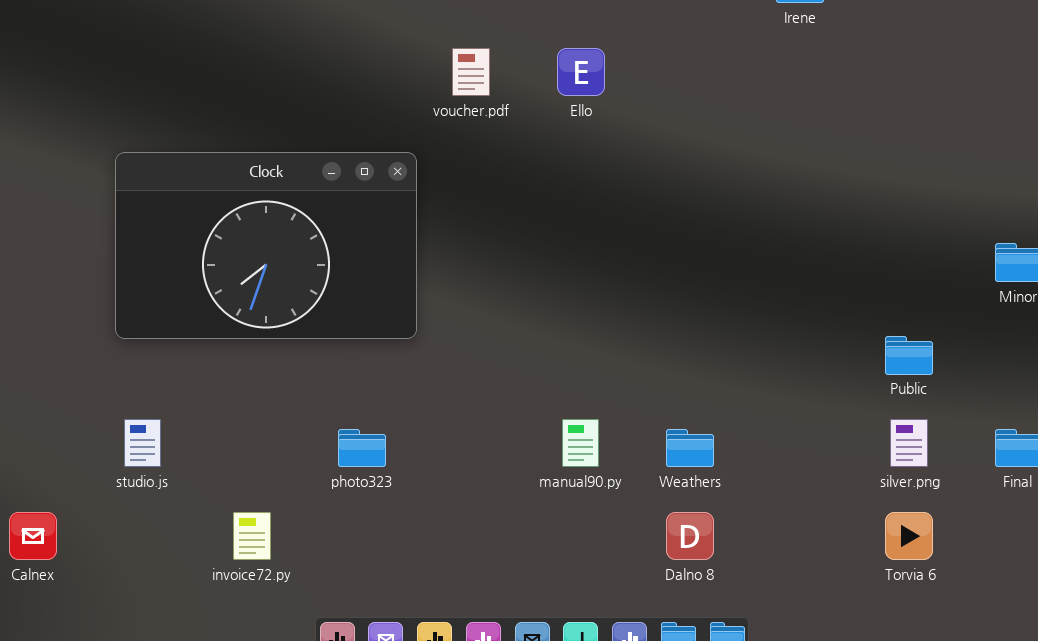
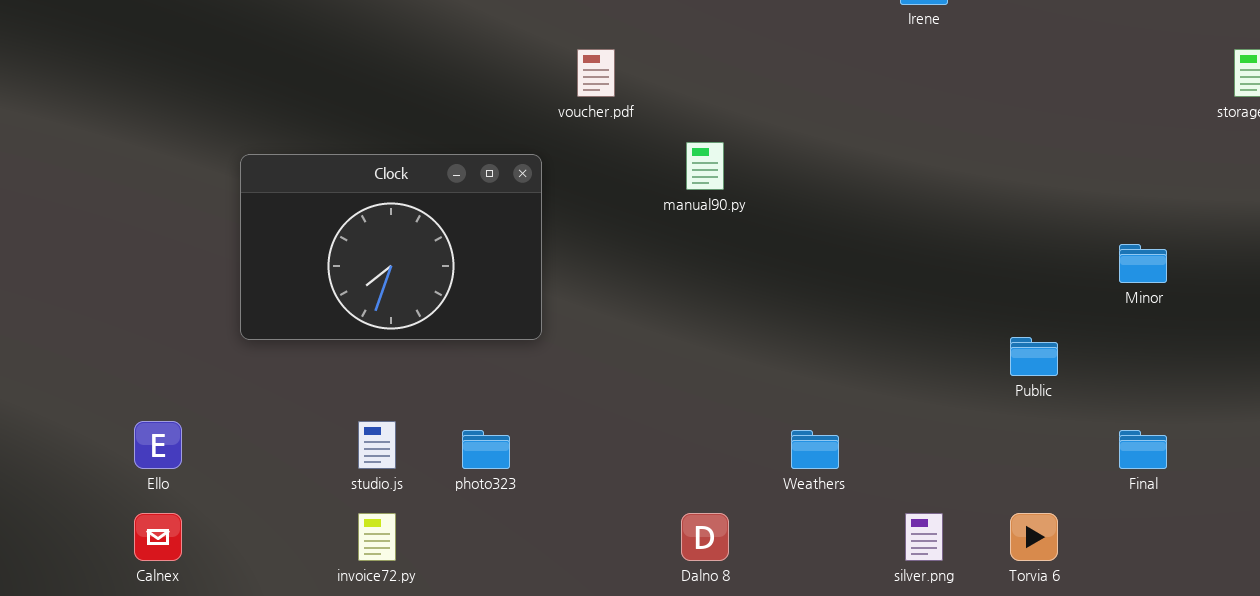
Ello: [557,48,605,96] -> [134,421,182,469], moved
studio.js: [124,419,161,467] -> [358,421,396,469], moved
manual90.py: [562,419,599,467] -> [686,142,724,190], moved
silver.png: [890,419,928,467] -> [905,513,943,561], moved
Dalno 8: [666,512,714,560] -> [681,513,729,561], moved

